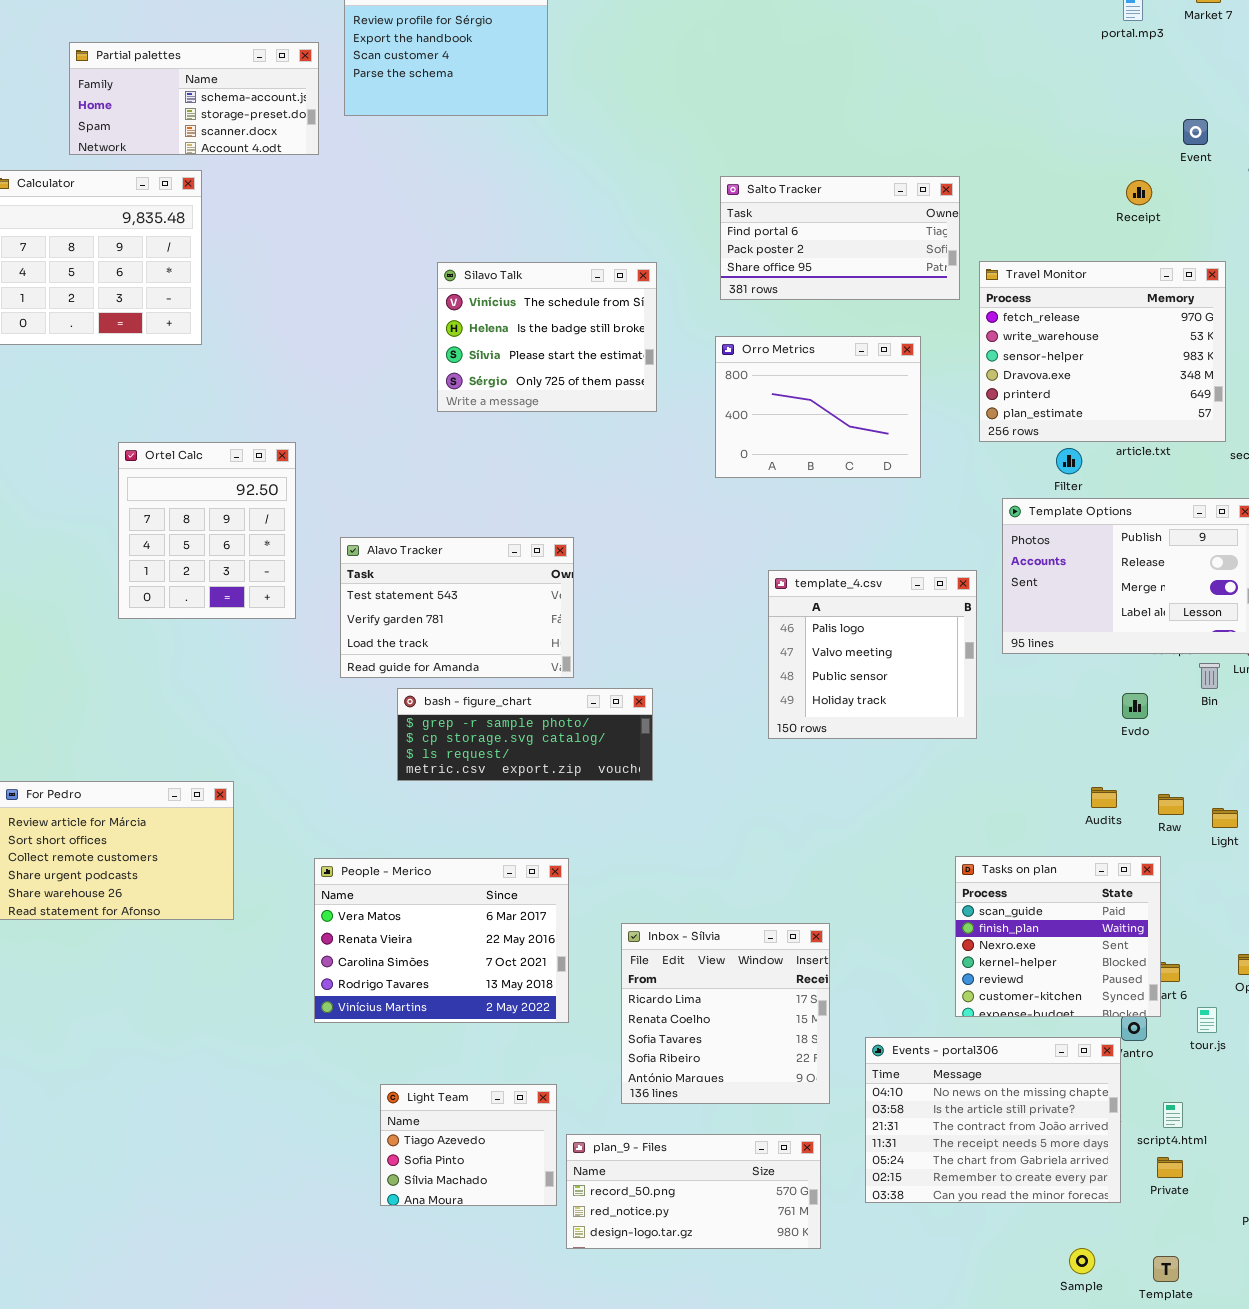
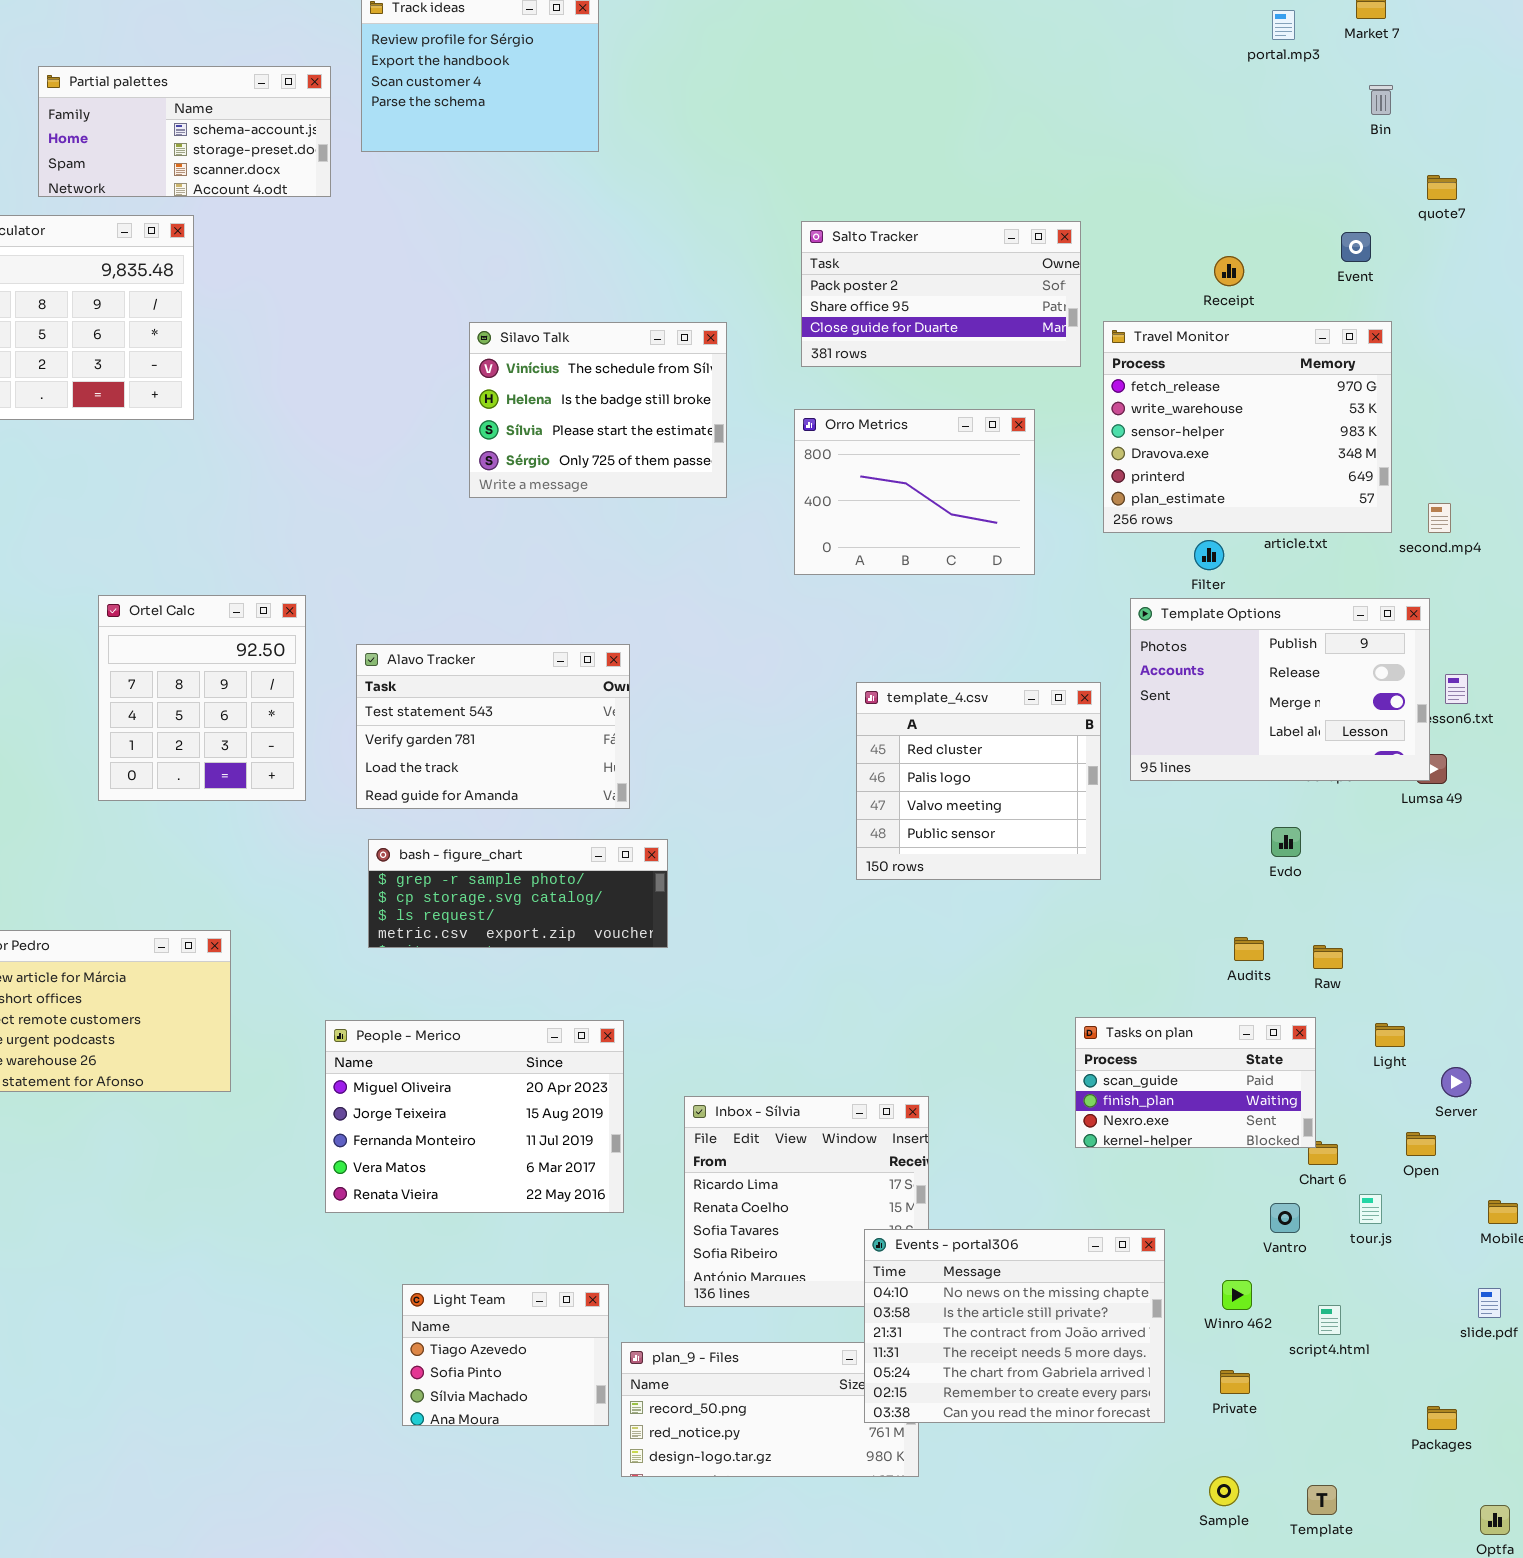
Event: [1183,119,1208,145] -> [1341,232,1371,262], moved
Salto Tracker: [720,176,960,300] -> [801,221,1081,367], scrolled down 1 row
Receipt: [1126,180,1152,205] -> [1214,256,1244,286], moved
Ortel Calc: [118,442,296,619] -> [98,595,306,801], moved
template_4.csv: [768,570,977,739] -> [856,682,1101,880], scrolled up 1 row
Bin: [1199,663,1220,689] -> [1369,85,1393,115], moved
bash - figure_chart: [397,688,653,781] -> [368,839,668,948], moved
Light: [1212,808,1238,828] -> [1375,1023,1405,1047], moved
Tasks on plan: [955,856,1161,1017] -> [1075,1017,1316,1148], resized
People - Merico: [314,858,569,1023] -> [325,1020,624,1213], scrolled up 3 rows
Events - portal306: [865,1037,1121,1203] -> [864,1229,1165,1423], moved
Private: [1157,1157,1183,1178] -> [1220,1370,1250,1394], moved

